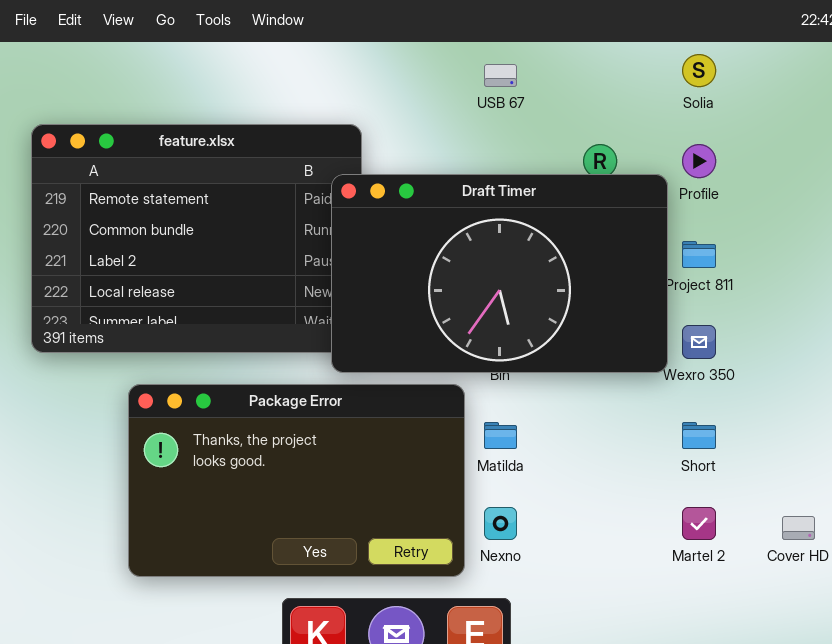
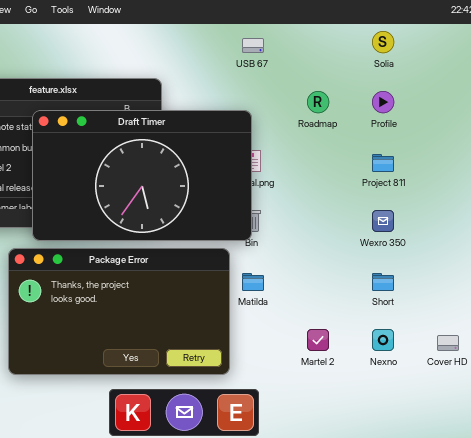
Draft Timer: [331,174,668,373] -> [32,110,252,241], moved
Nexno: [484,507,517,540] -> [372,329,394,351], moved
Martel 2: [682,507,716,540] -> [307,329,329,351], moved

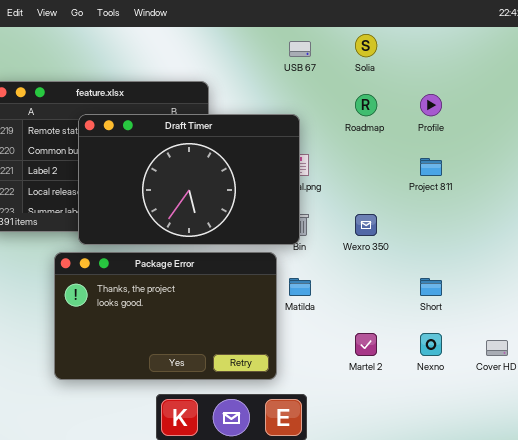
Solia: [372,31,394,53] -> [355,34,377,57], moved
Wexro 350: [372,210,394,232] -> [355,214,377,236], moved

